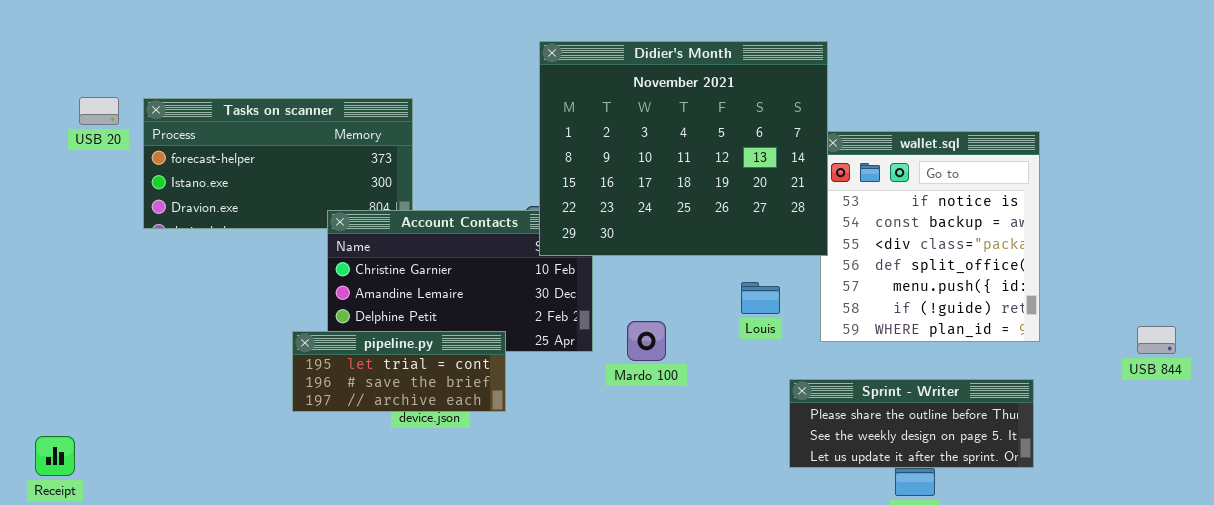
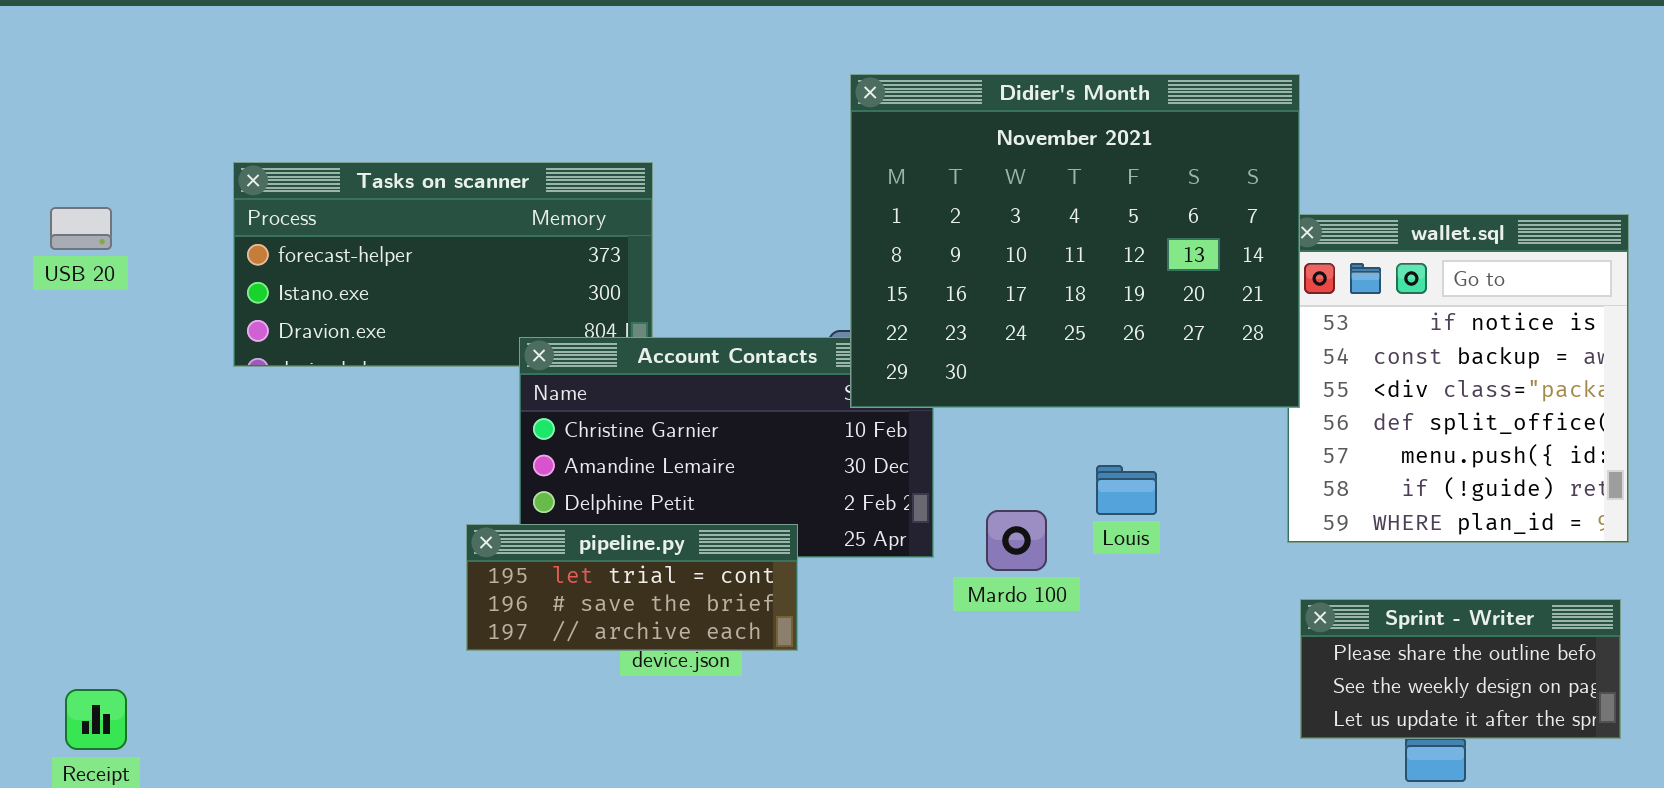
USB 20: [79,97,119,125] -> [50,207,112,250], moved
Louis: [741,282,780,314] -> [1096,465,1157,515], moved
Sprint - Writer: [789,379,1034,468] -> [1300,599,1621,739], resized

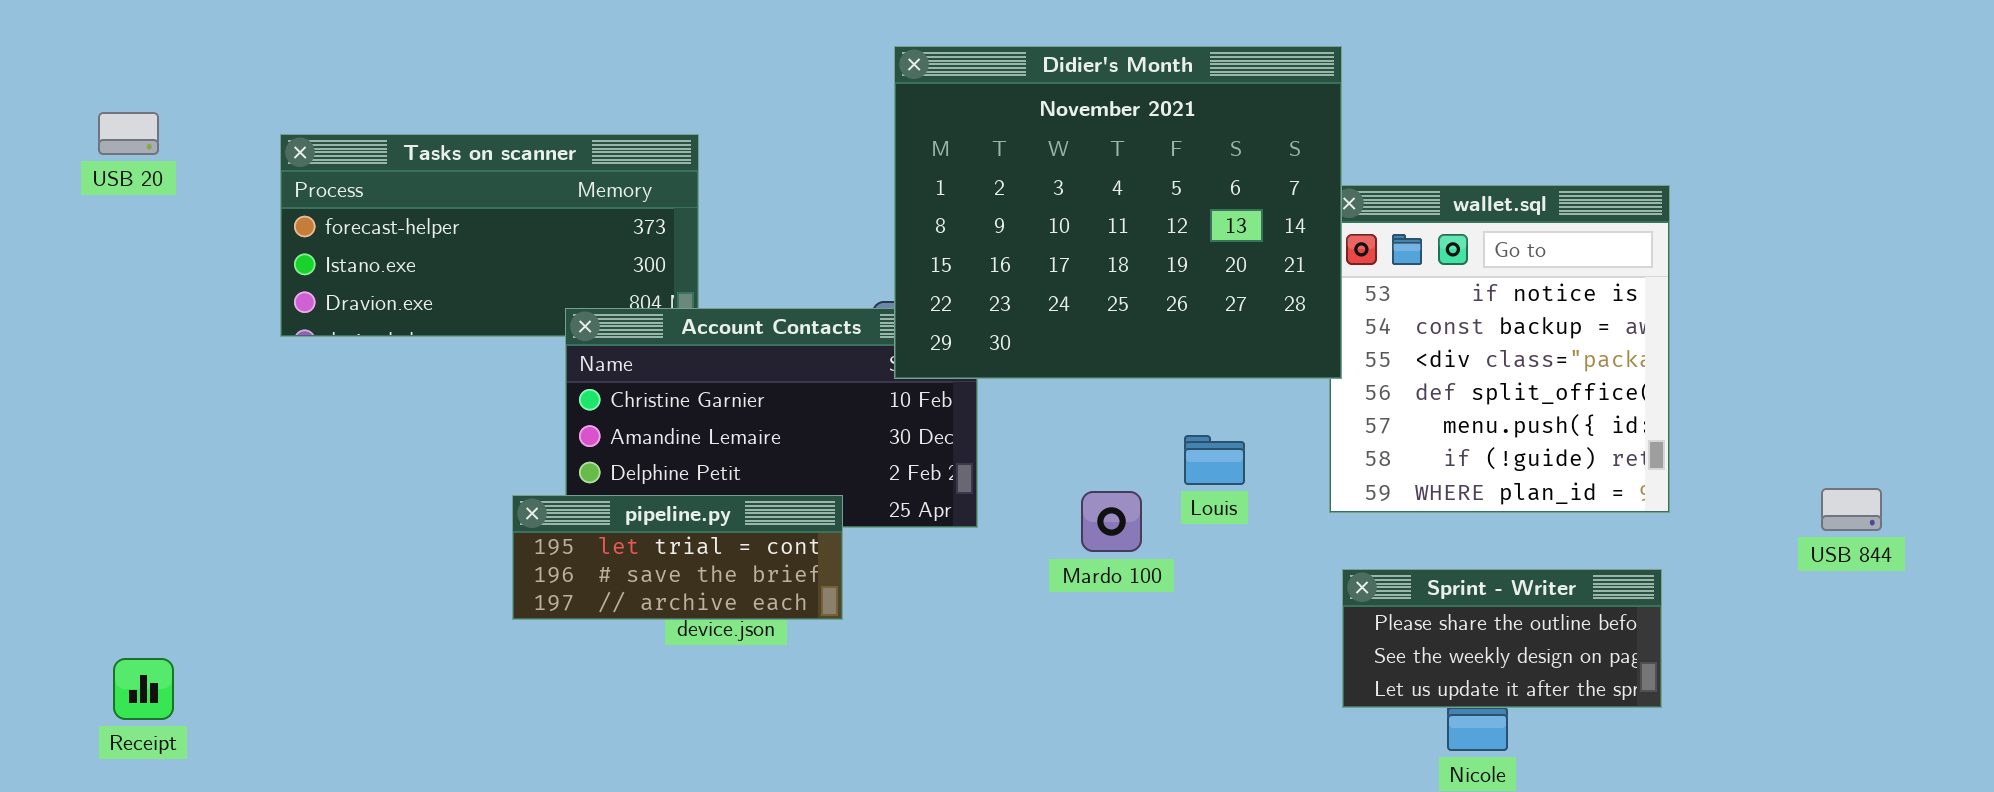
USB 20: [50,207,112,250] -> [98,112,159,155], moved
Louis: [1096,465,1157,515] -> [1184,435,1245,485], moved
Mardo 100: [986,510,1047,571] -> [1081,491,1142,552], moved

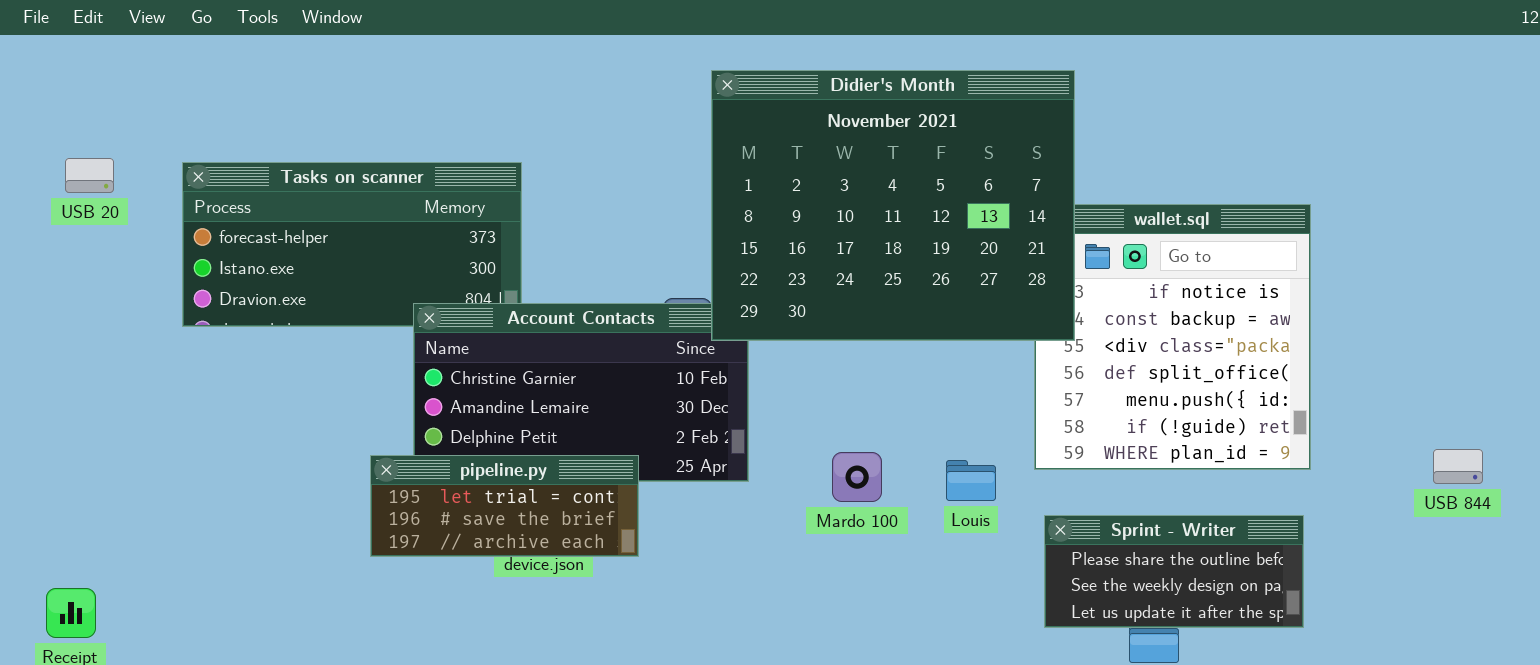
Didier's Month: [894,46,1342,379] -> [711,70,1075,341], moved
USB 20: [98,112,159,155] -> [65,158,114,193], moved
Louis: [1184,435,1245,485] -> [946,460,996,501], moved

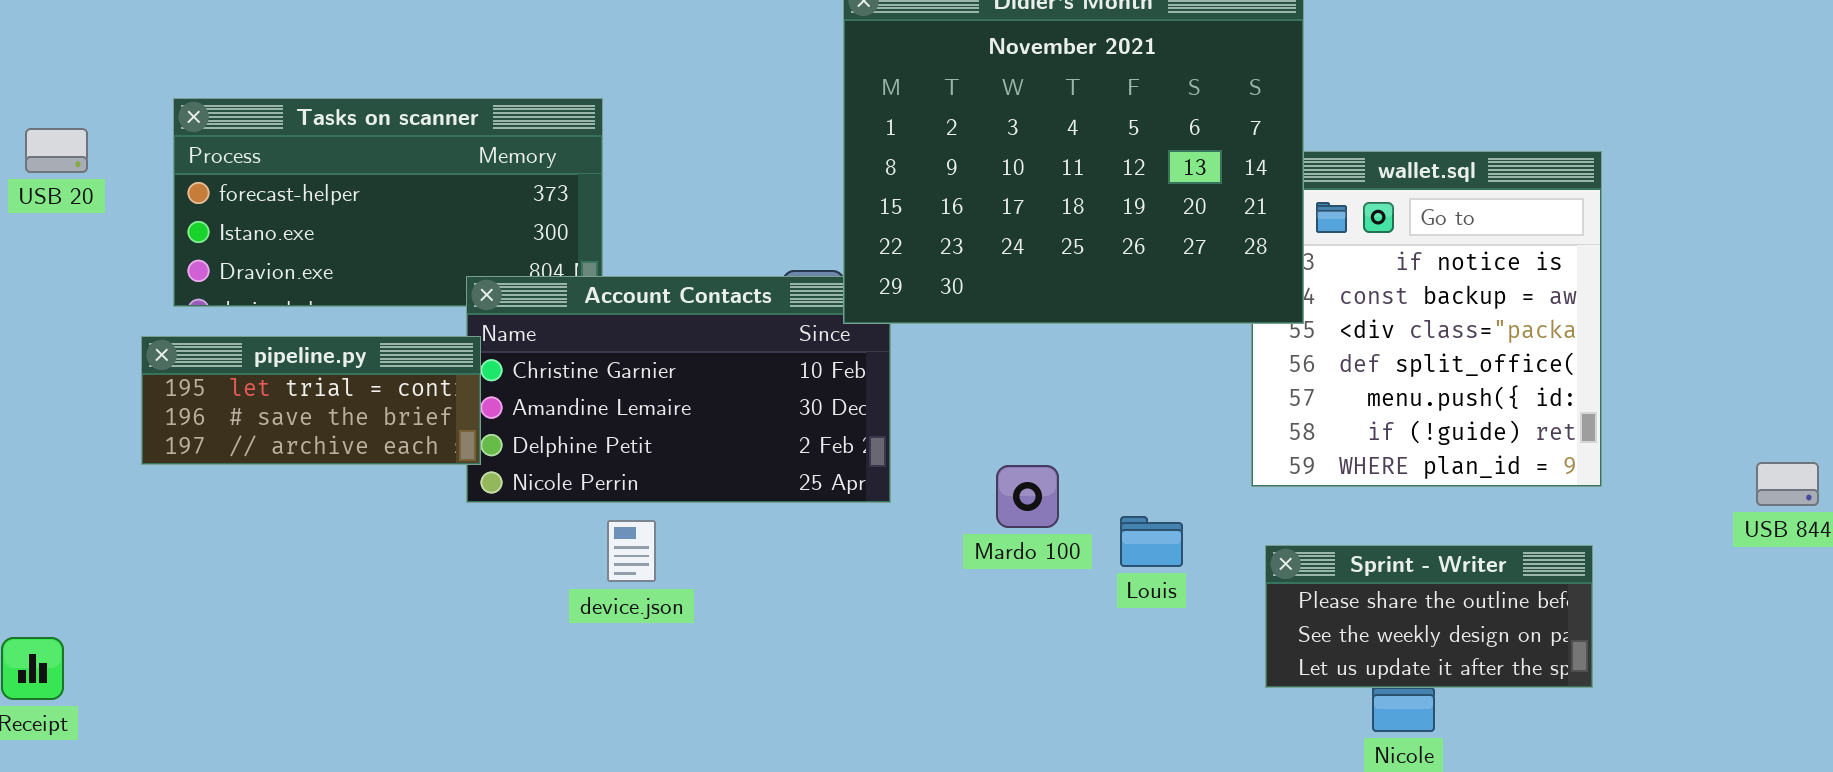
USB 20: [65,158,114,193] -> [25,128,88,173], moved
pipeline.py: [370,455,639,557] -> [141,336,481,465], moved
Louis: [946,460,996,501] -> [1120,516,1183,567], moved

